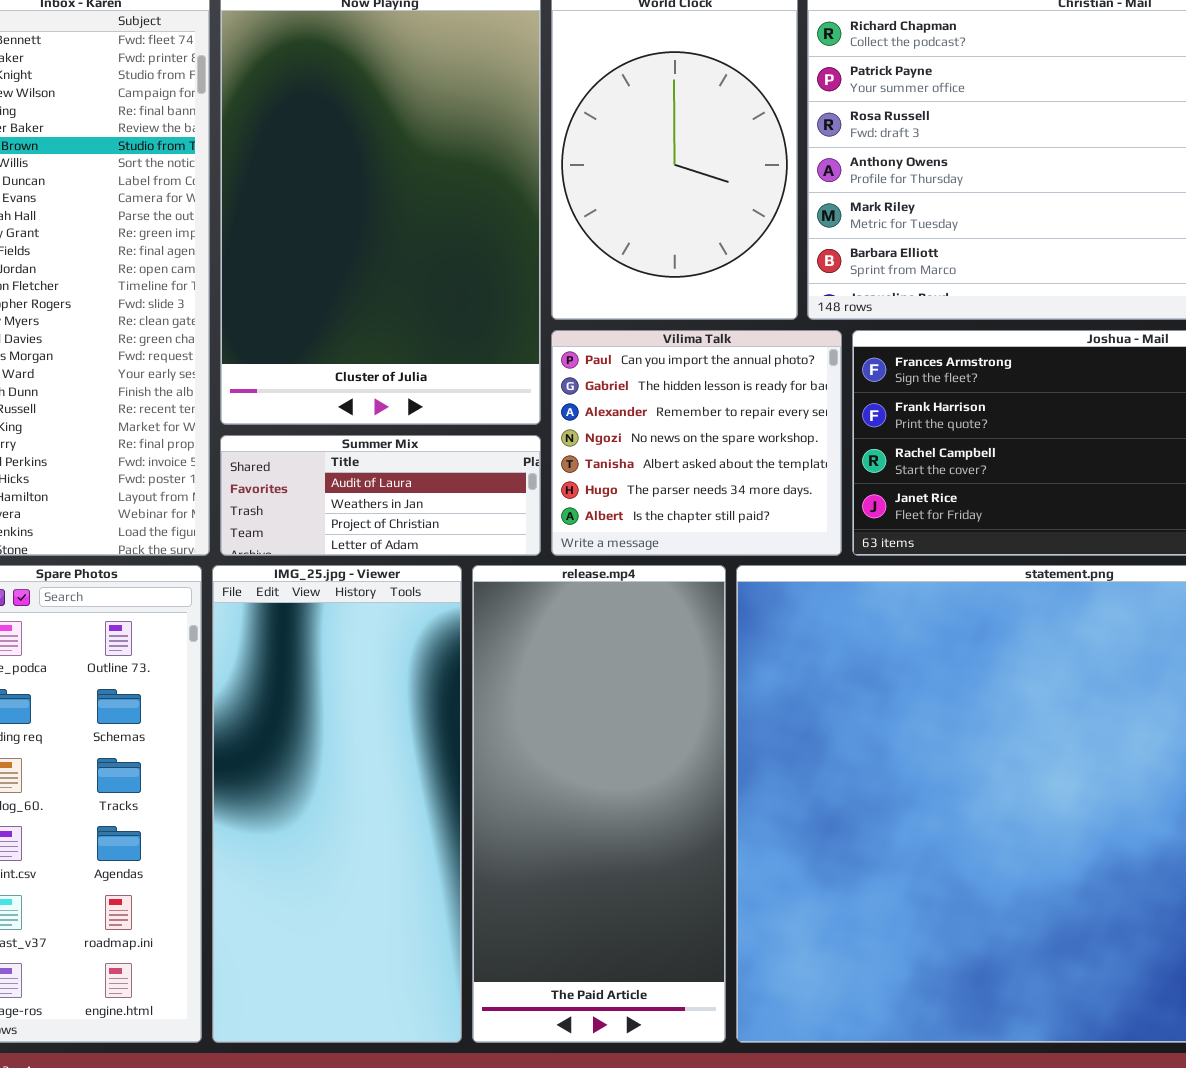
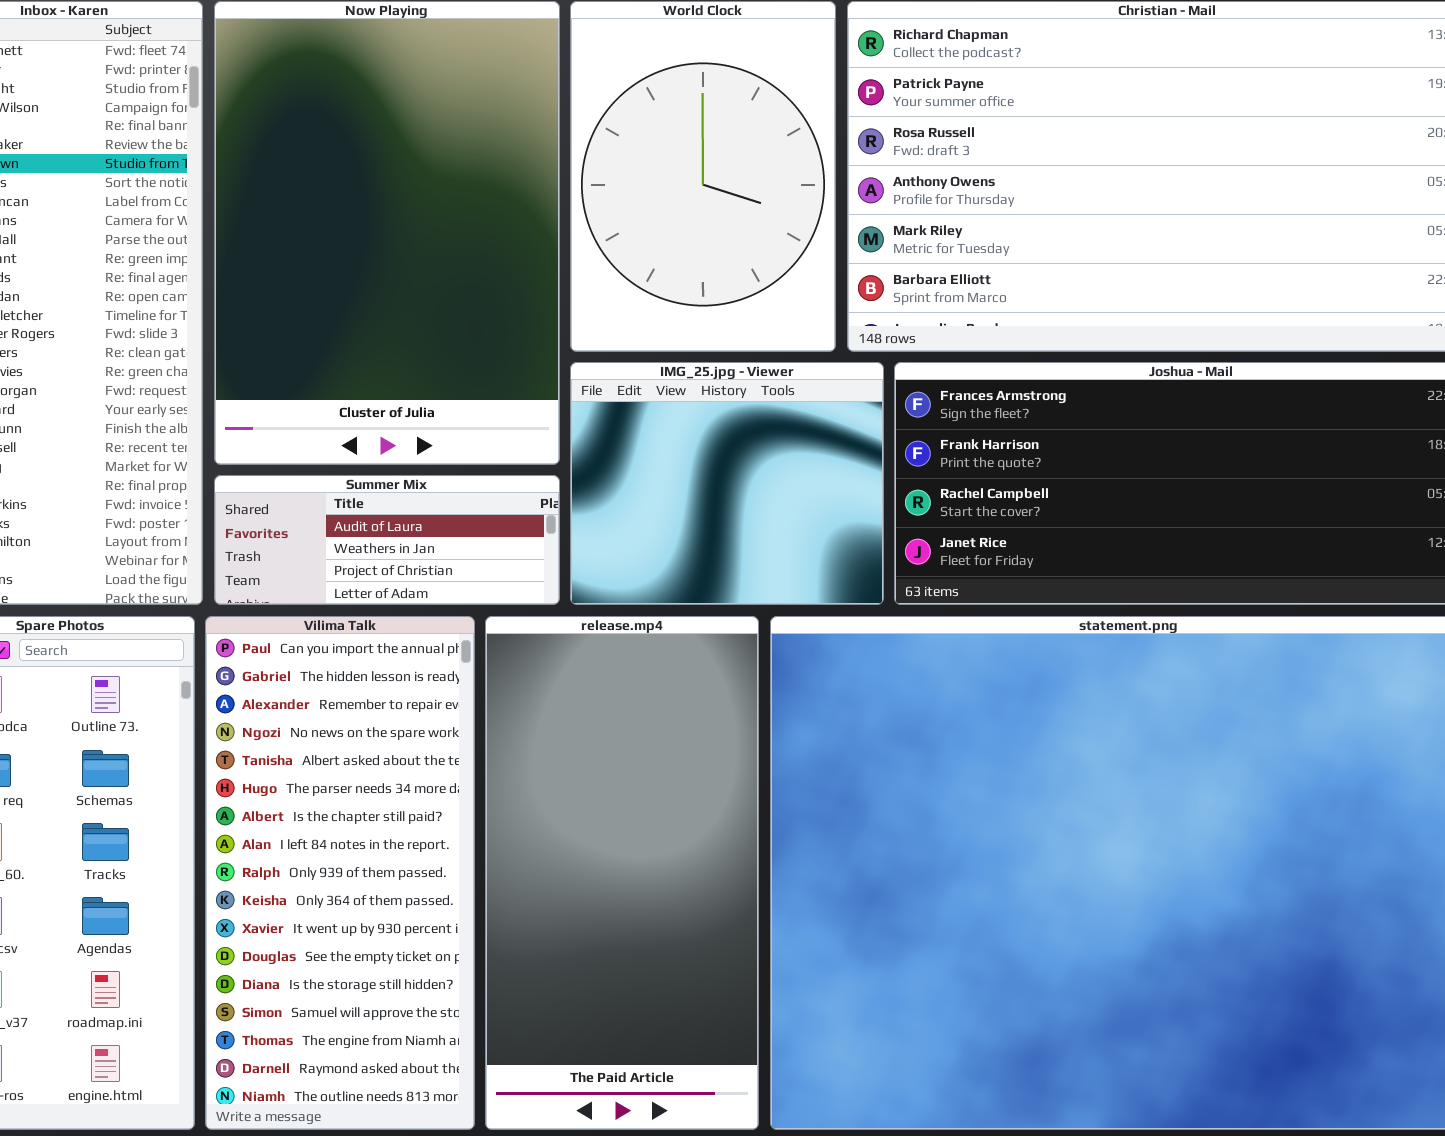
Vilima Talk: [551,330,842,556] -> [205,616,475,1130], moved, resized
IMG_25.jpg - Viewer: [212,565,462,1043] -> [570,362,884,605], moved, resized

